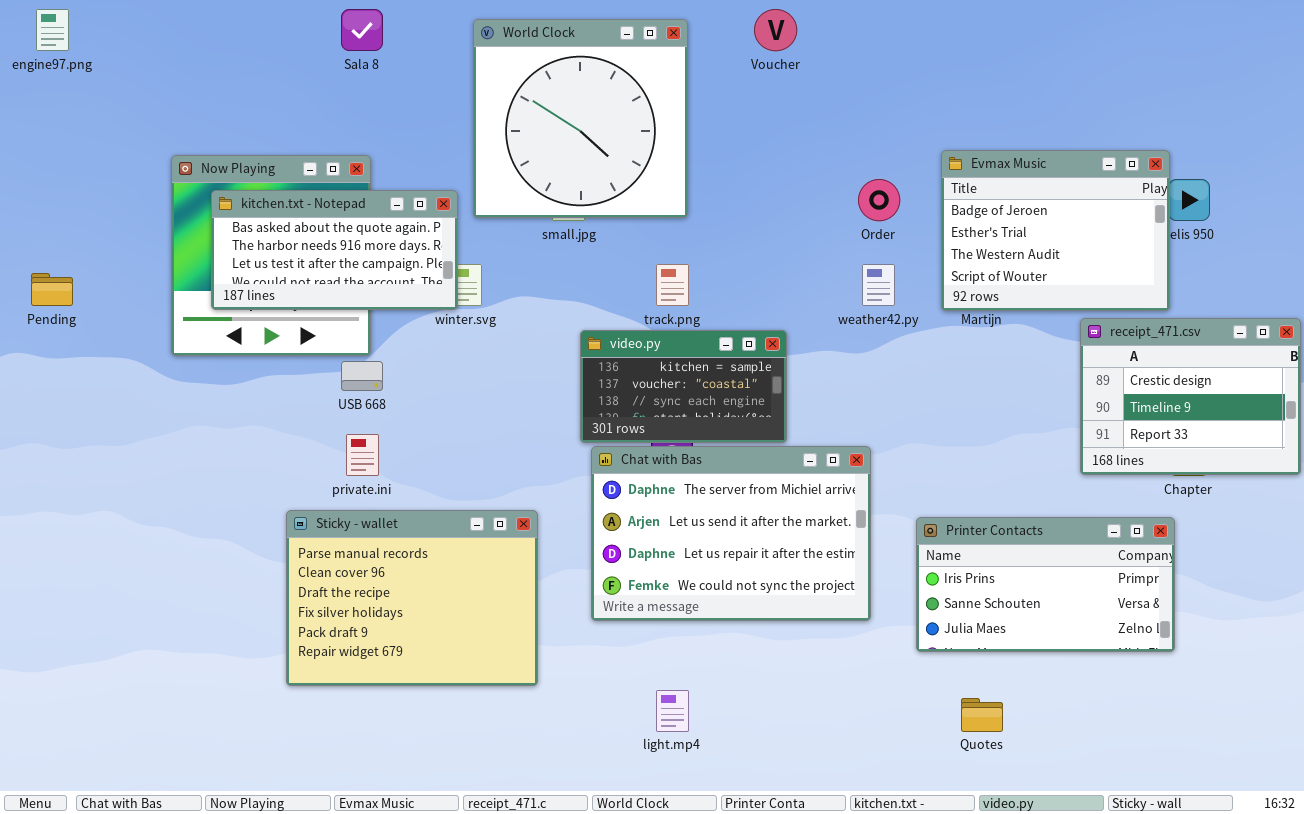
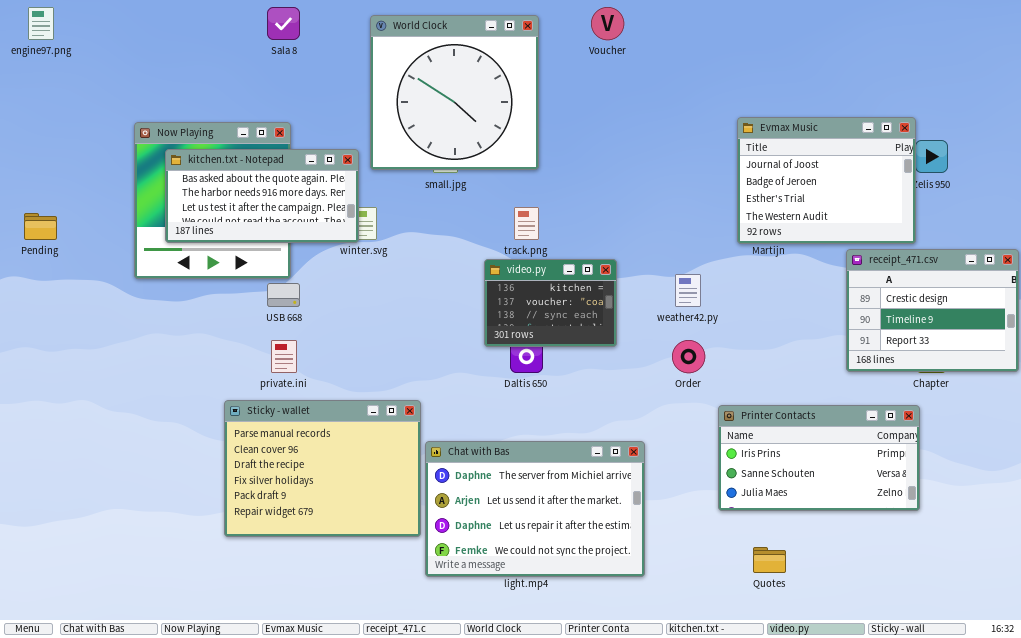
Evmax Music: [941,150,1170,311] -> [737,117,916,244], scrolled up 1 row
Order: [858,179,900,221] -> [672,340,705,373], moved
weather42.py: [862,264,895,306] -> [675,274,701,307], moved
video.py: [580,330,787,443] -> [484,259,617,347], resized
Chat with Bas: [591,446,871,621] -> [425,441,645,577], moved

